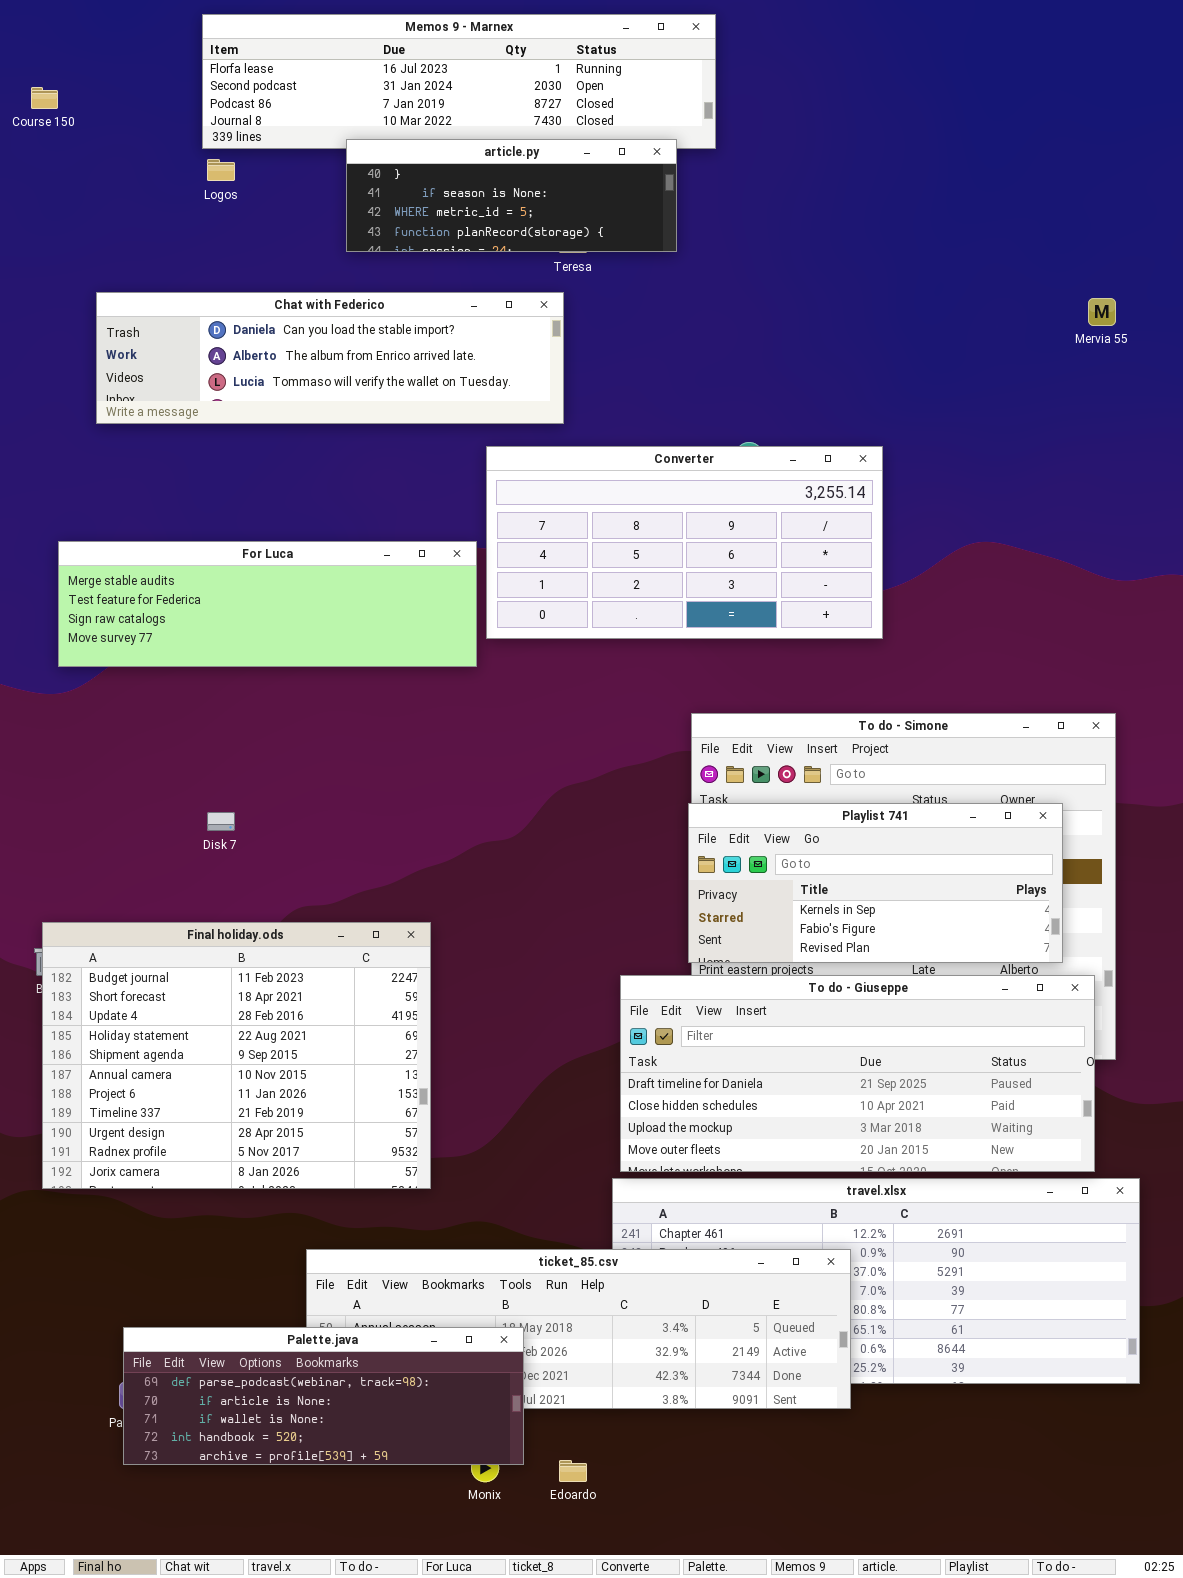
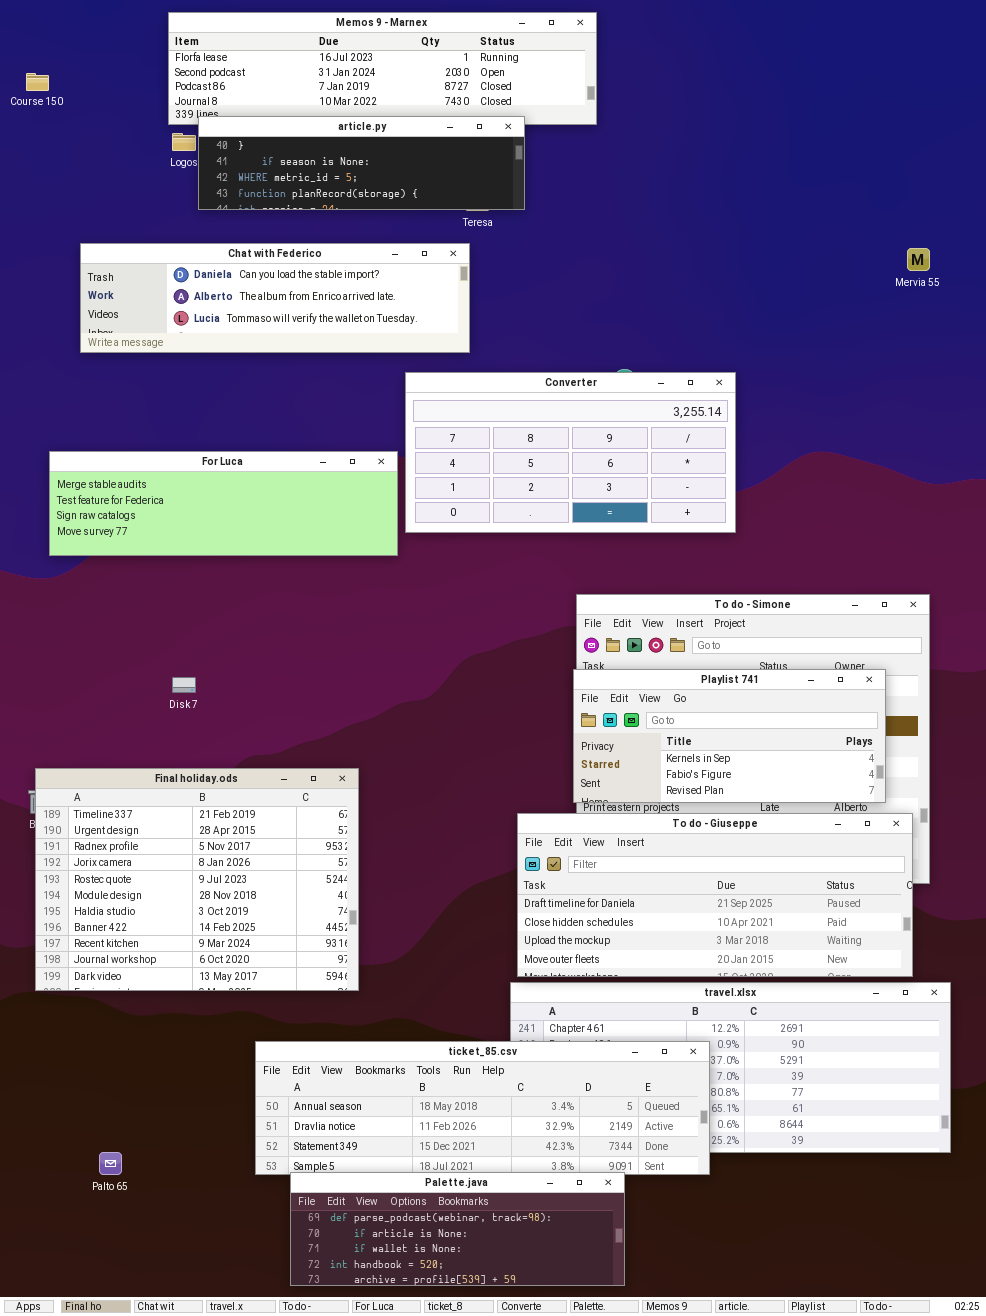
article.py: [346,139,677,252] -> [198,116,525,210], moved, resized
Final holiday.ods: [42,922,431,1189] -> [35,768,359,991], scrolled down 7 rows
Palette.java: [123,1327,524,1465] -> [290,1172,625,1286], moved

